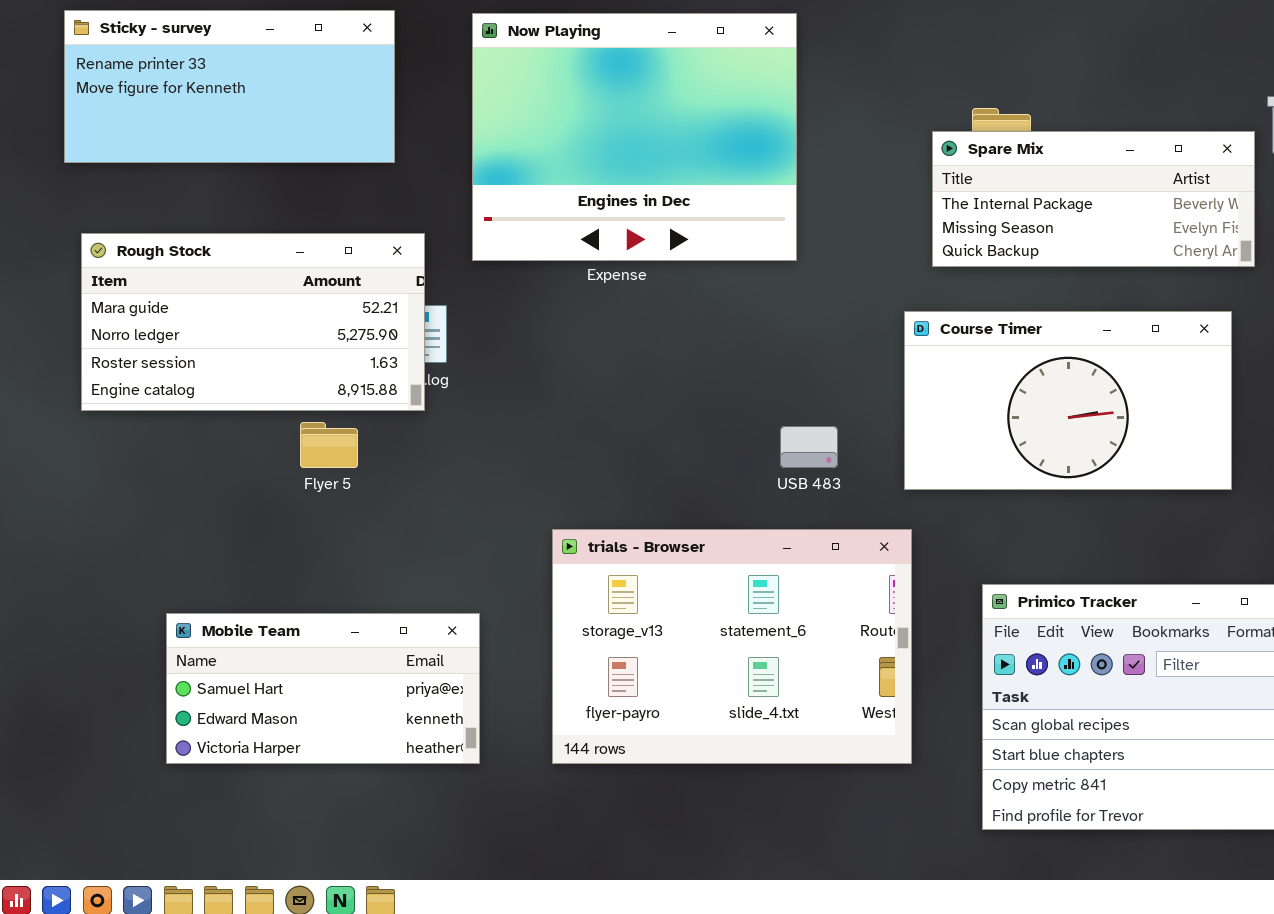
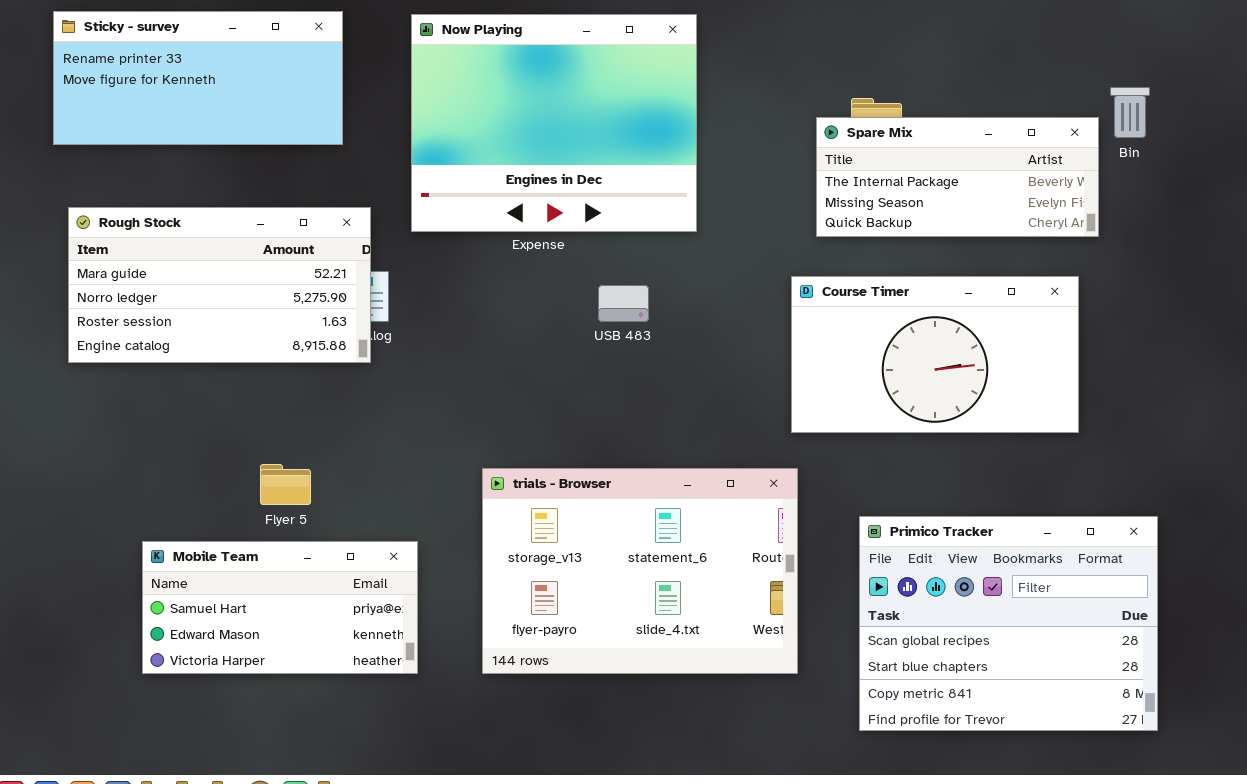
Flyer 5: [300,422,358,468] -> [260,464,311,505], moved
USB 483: [780,426,838,468] -> [598,285,649,322], moved

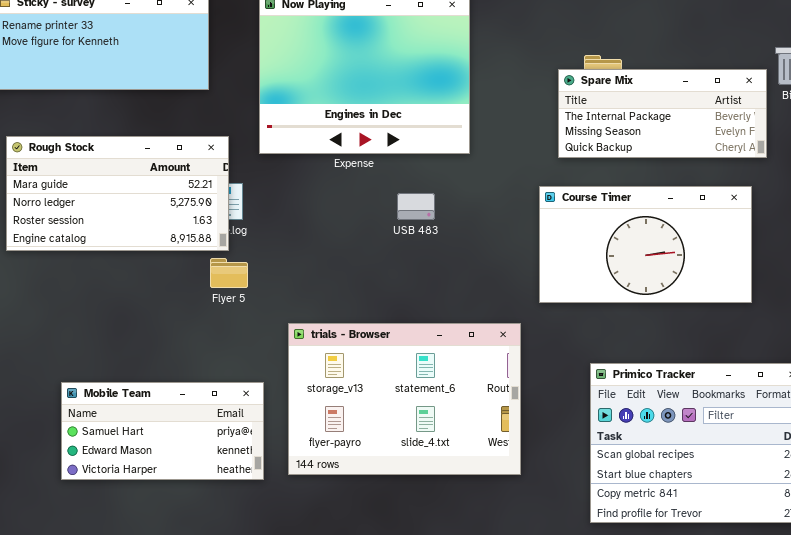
Flyer 5: [260,464,311,505] -> [210,258,248,288], moved
trials - Browser: [482,468,798,674] -> [288,323,521,475], moved

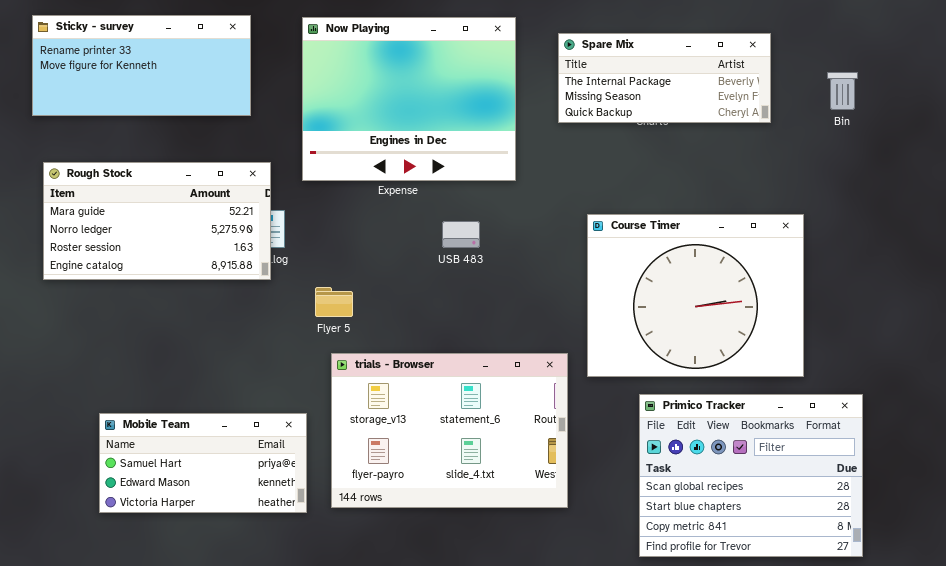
Spare Mix: [558,69,767,158] -> [558,33,771,123], moved
Course Timer: [539,186,752,303] -> [587,214,804,377], resized
Flyer 5: [210,258,248,288] -> [315,287,353,317], moved

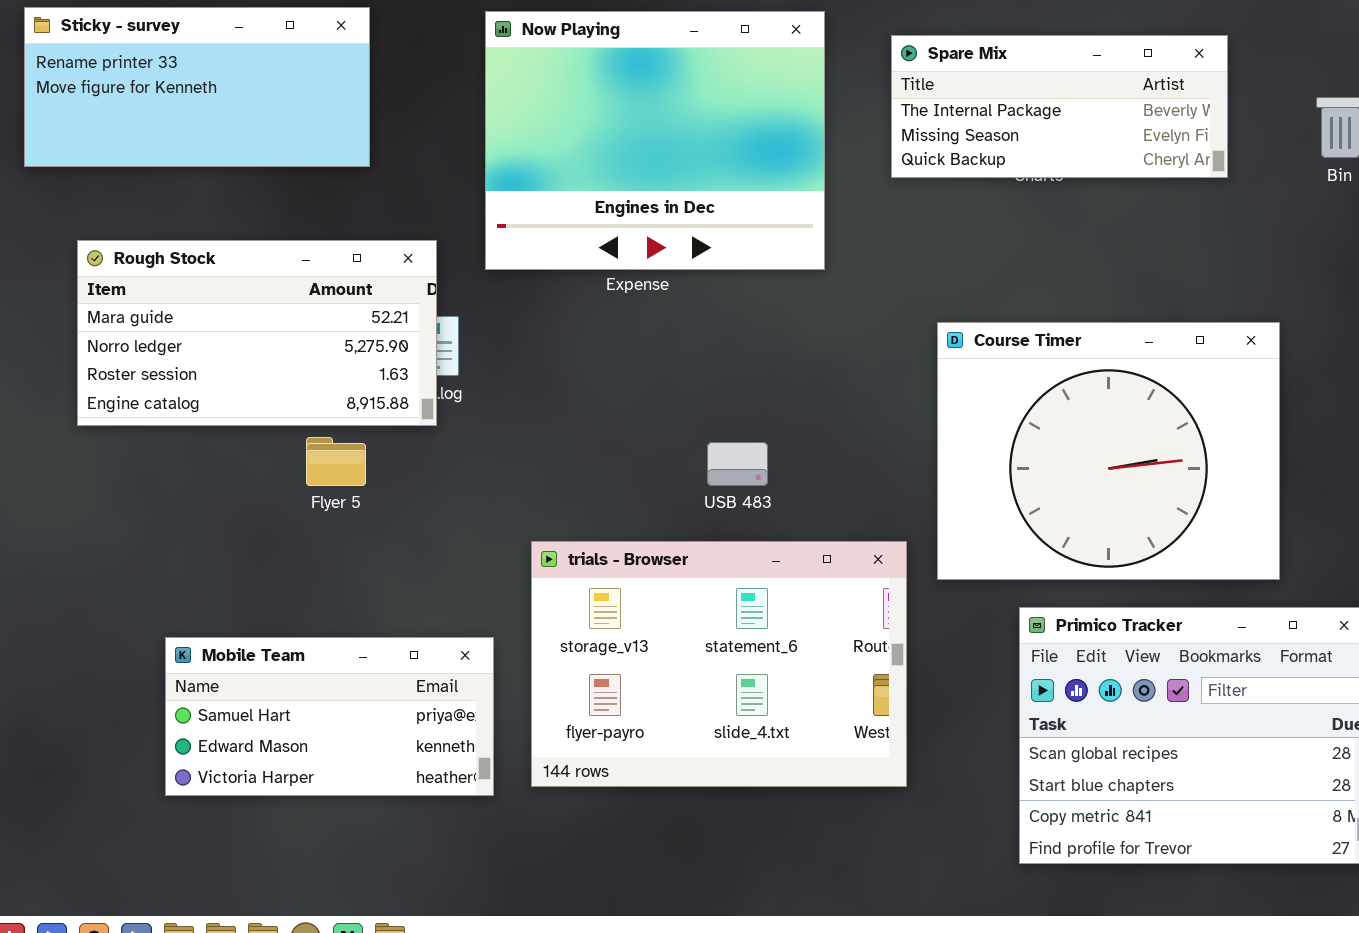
Sticky - survey: [32,15,251,116] -> [24,7,370,167], moved
USB 483: [442,221,480,248] -> [707,442,768,486], moved
Flyer 5: [315,287,353,317] -> [306,437,366,486], moved

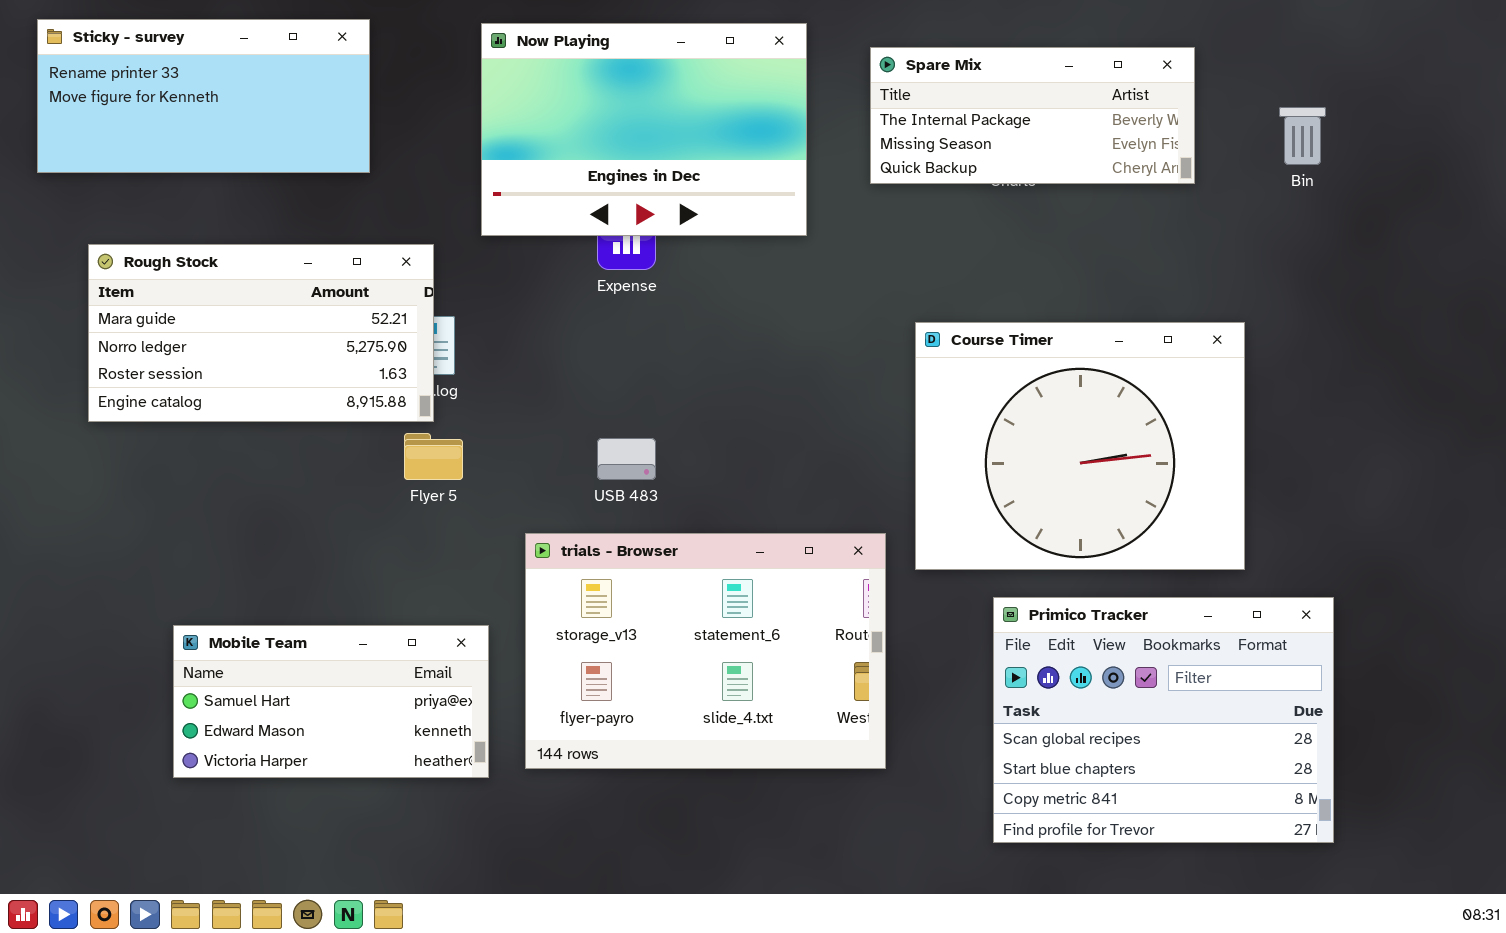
Now Playing: [485,11,825,270] -> [481,23,807,236], resized
Flyer 5: [306,437,366,486] -> [404,433,463,480], moved
USB 483: [707,442,768,486] -> [597,438,656,480], moved

